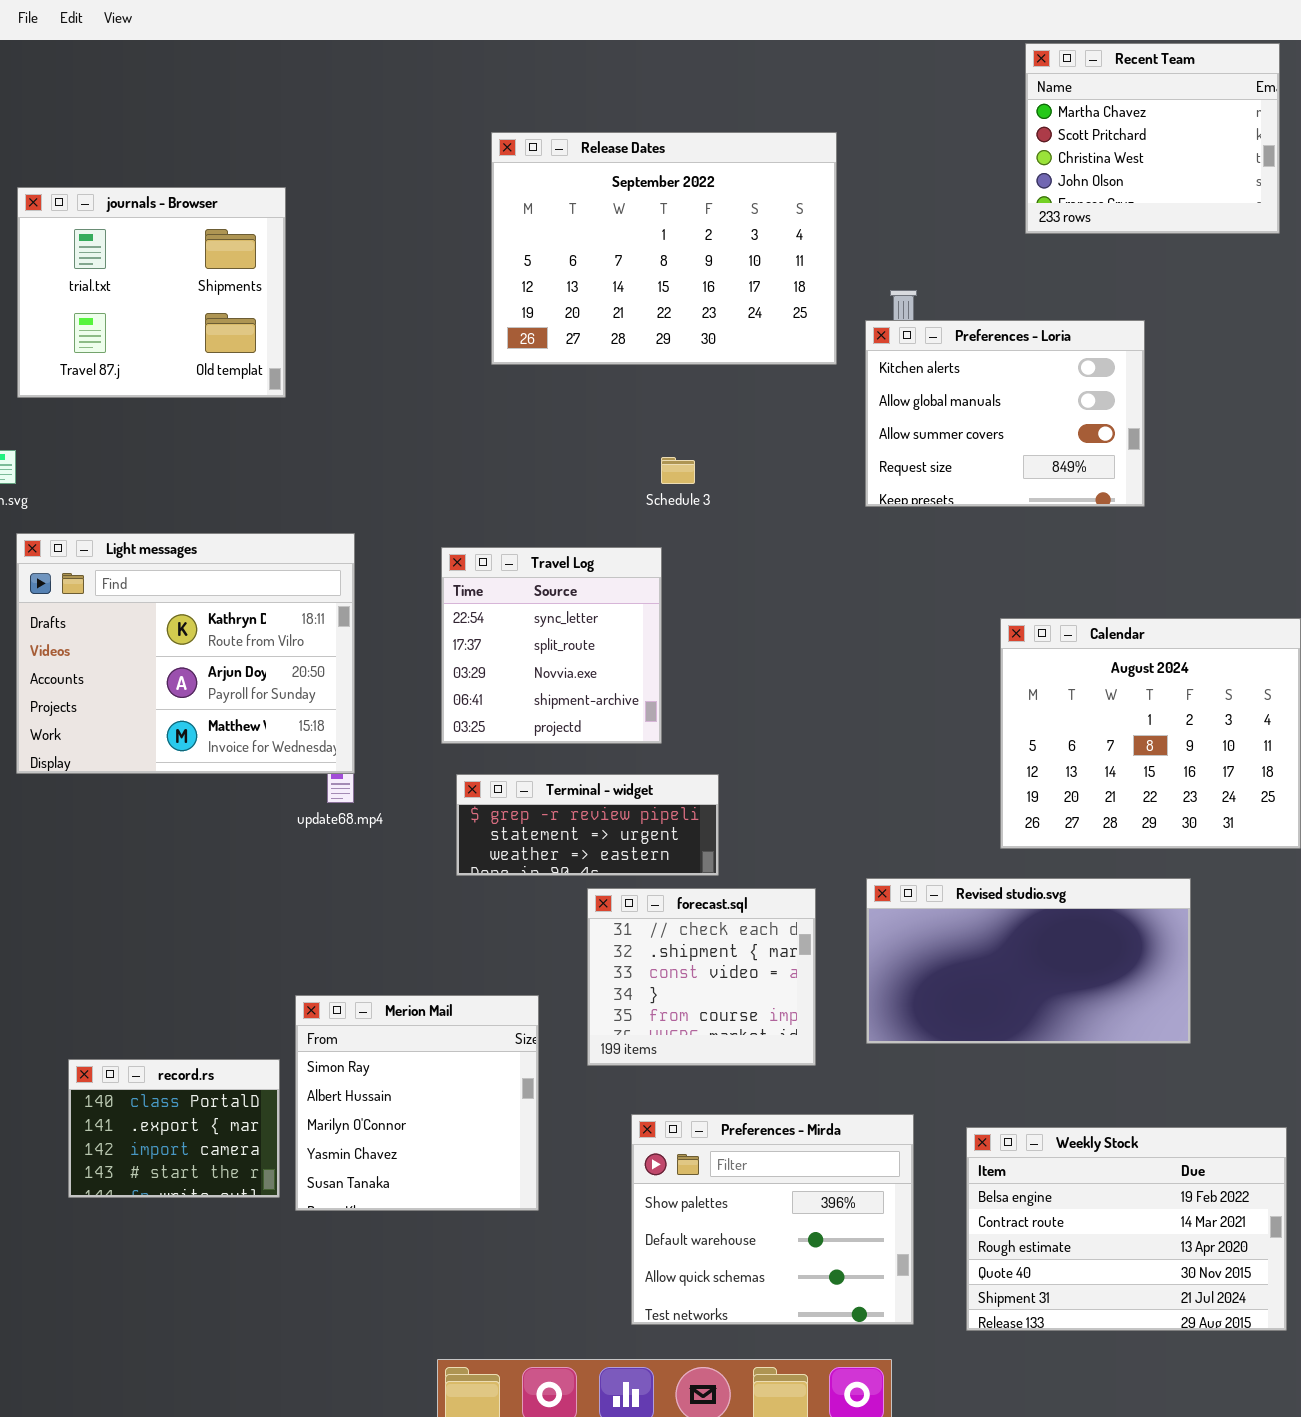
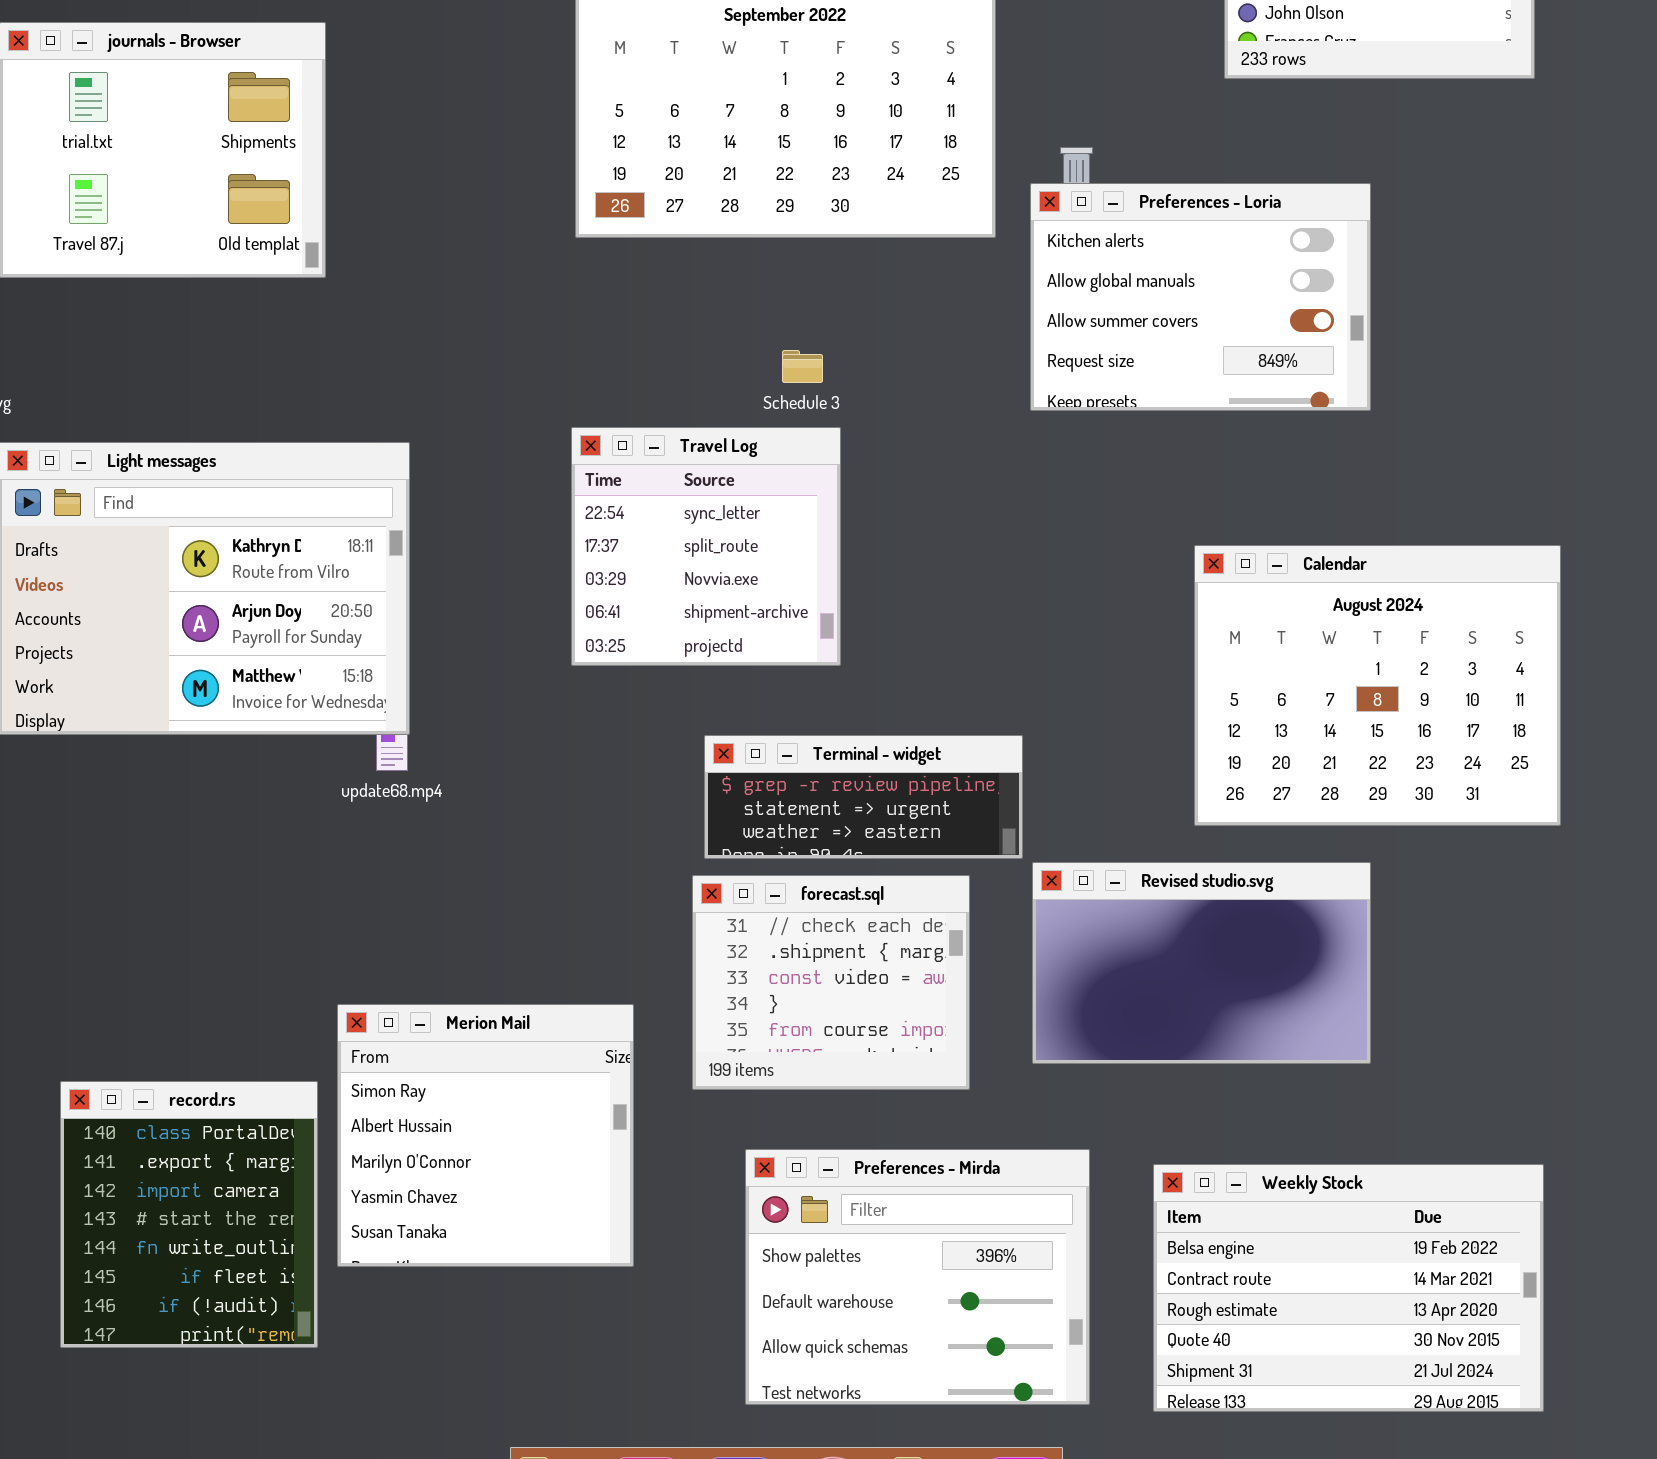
Travel Log: [441,547,662,744] -> [571,427,841,666], moved
Terminal - widget: [456,774,719,876] -> [704,735,1023,859], moved
Revised studio.svg: [866,878,1191,1044] -> [1032,862,1371,1064], resized
record.rs: [68,1059,280,1198] -> [60,1081,318,1348], resized

